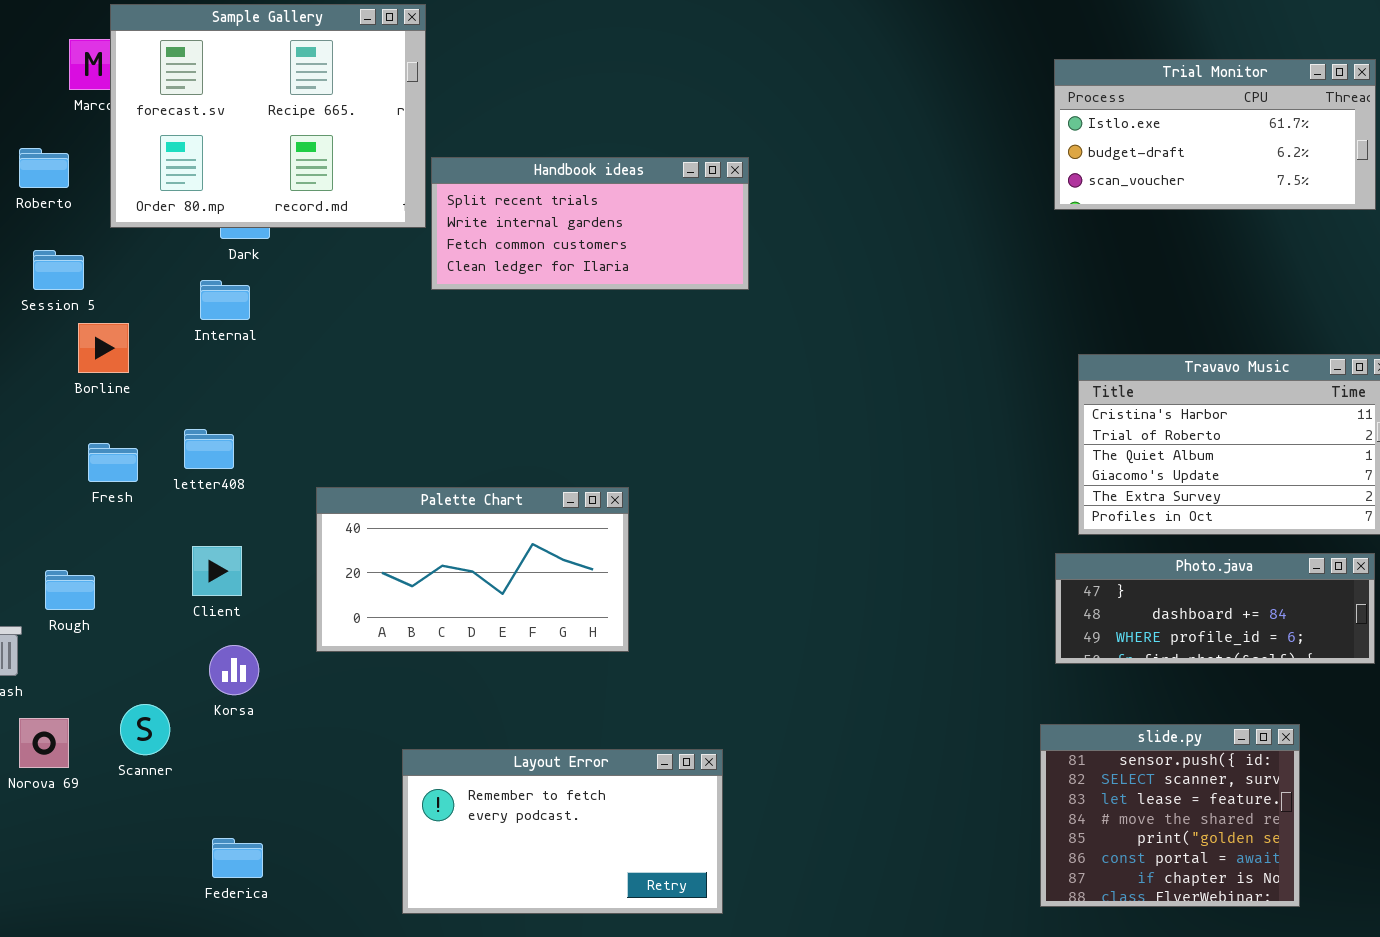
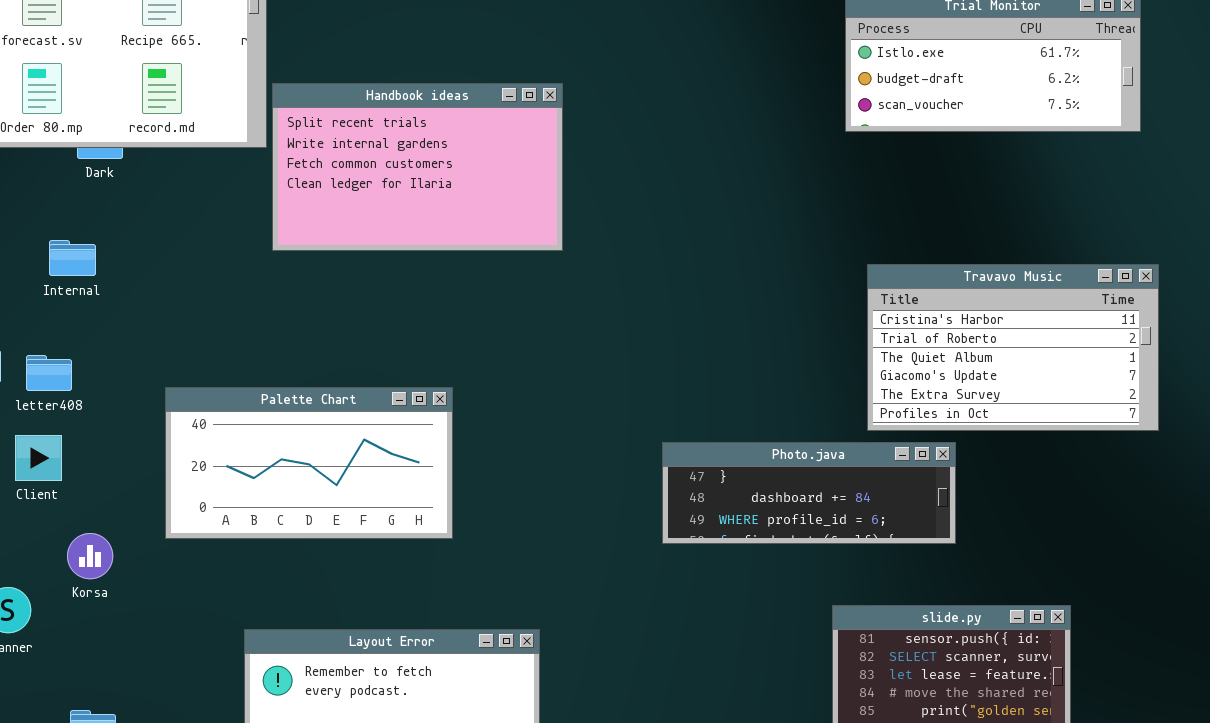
Handbook ideas: [431,157,749,290] -> [272,83,563,251], resized
Internal: [200,280,250,320] -> [49,240,96,276], moved
letter408: [184,429,234,469] -> [26,355,72,391], moved
Client: [192,546,242,596] -> [15,435,62,481], moved
Photo.java: [1055,553,1375,664] -> [662,442,956,544], moved

